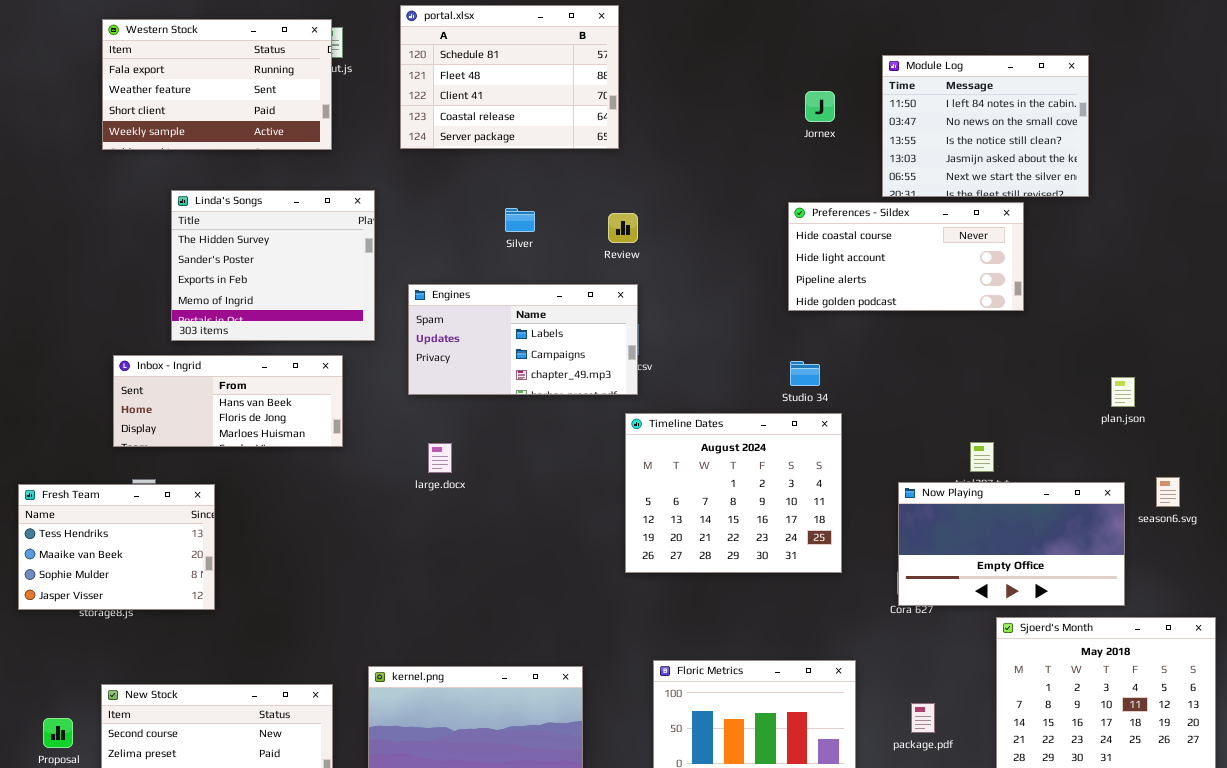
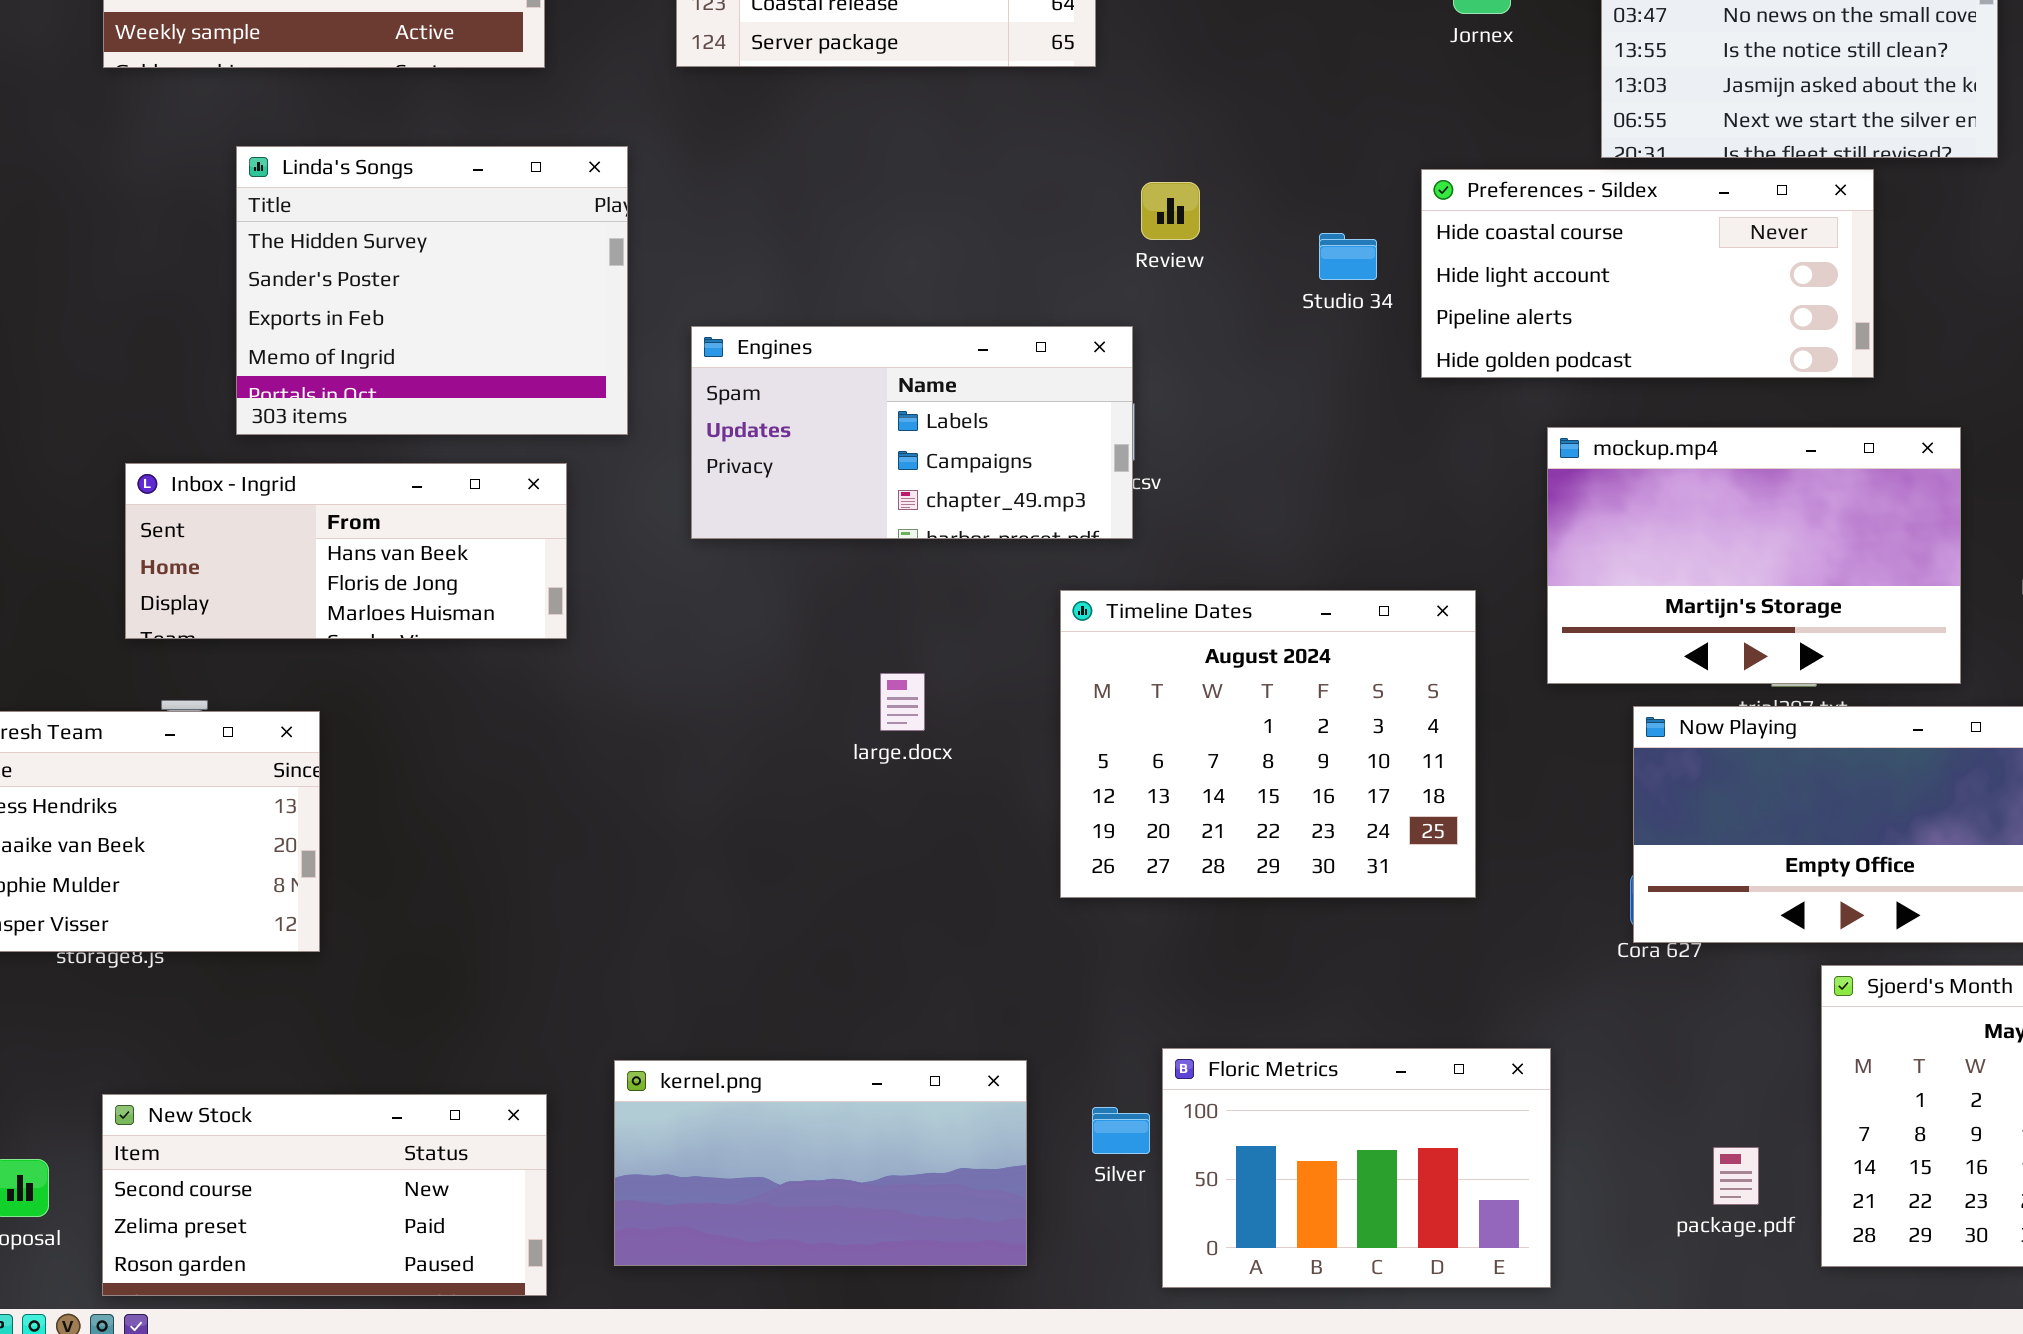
Silver: [505,208,535,232] -> [1092,1107,1150,1154], moved
Review: [608,213,638,243] -> [1141,182,1200,240], moved
mockup.mp4: none -> [1547,427,1961,684], opened
Studio 34: [790,361,820,386] -> [1319,233,1377,280], moved
Timeline Dates: [625,413,842,573] -> [1060,590,1476,898], moved
large.docx: [428,443,452,473] -> [880,673,925,731], moved
package.pdf: [911,703,935,733] -> [1713,1147,1759,1205], moved

